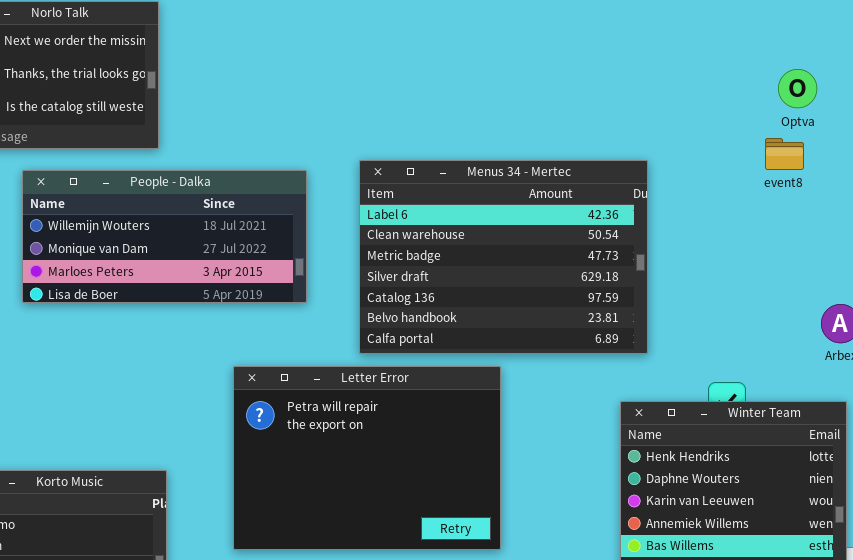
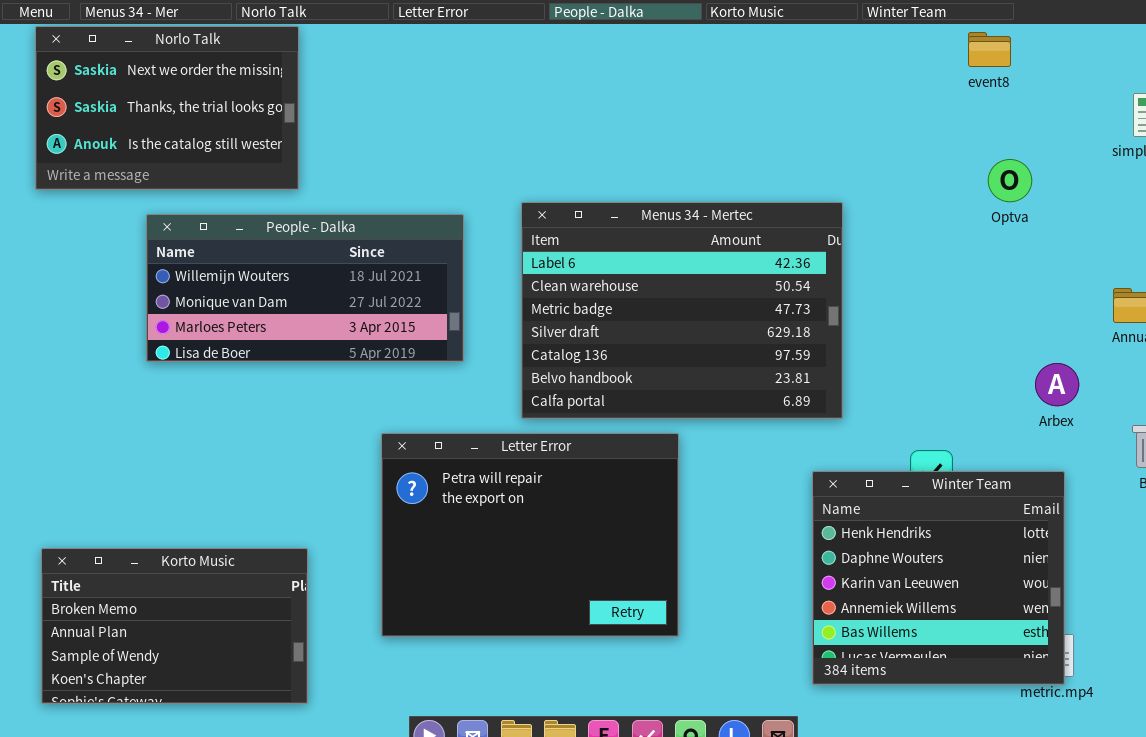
Optva: [778,69,817,108] -> [988,159,1032,202], moved
event8: [765,138,804,170] -> [968,32,1011,67], moved

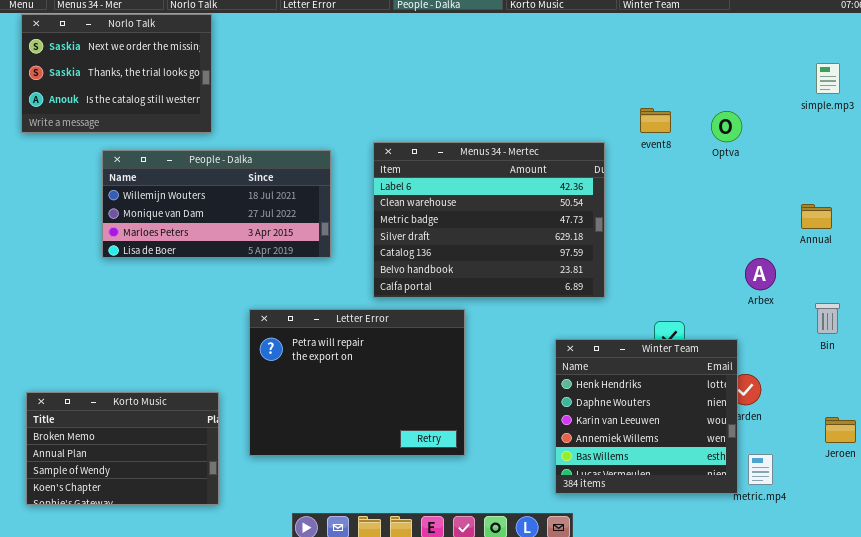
event8: [968,32,1011,67] -> [640,108,671,133], moved
Letter Error: [381,433,679,637] -> [249,309,465,456], moved
Winter Team: [812,471,1065,685] -> [555,339,738,494], moved

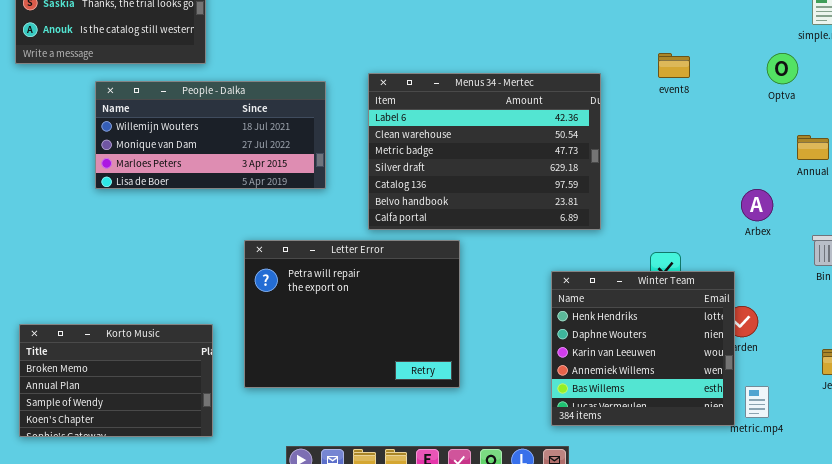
event8: [640,108,671,133] -> [658,53,690,78], moved
Optva: [711,111,742,142] -> [767,53,798,84], moved

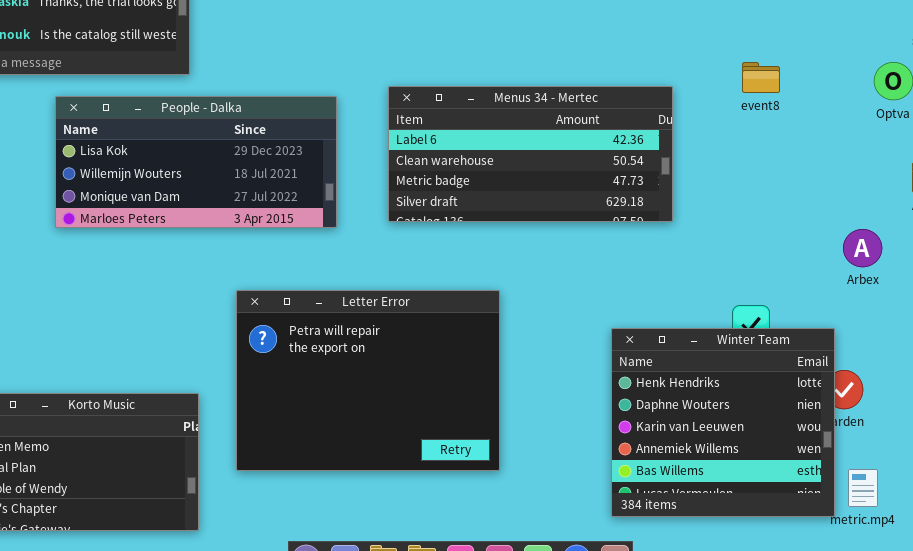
Menus 34 - Mertec: [368,73,601,230] -> [388,86,673,222], resized
People - Dalka: [95,81,326,189] -> [55,96,337,228], scrolled up 1 row

